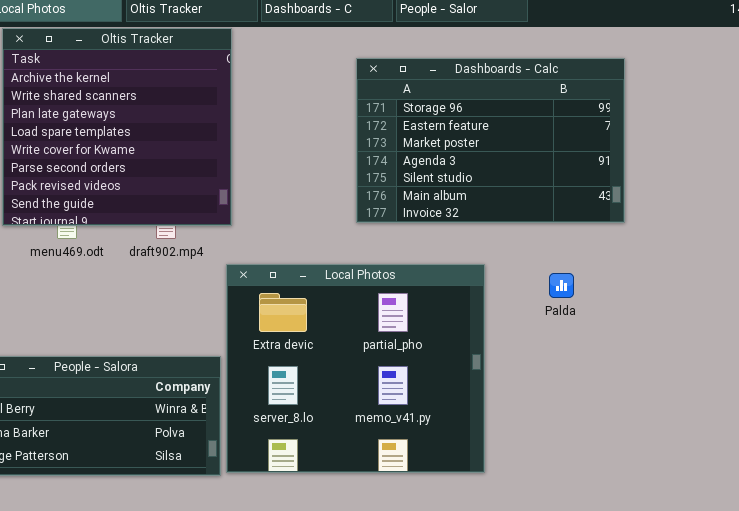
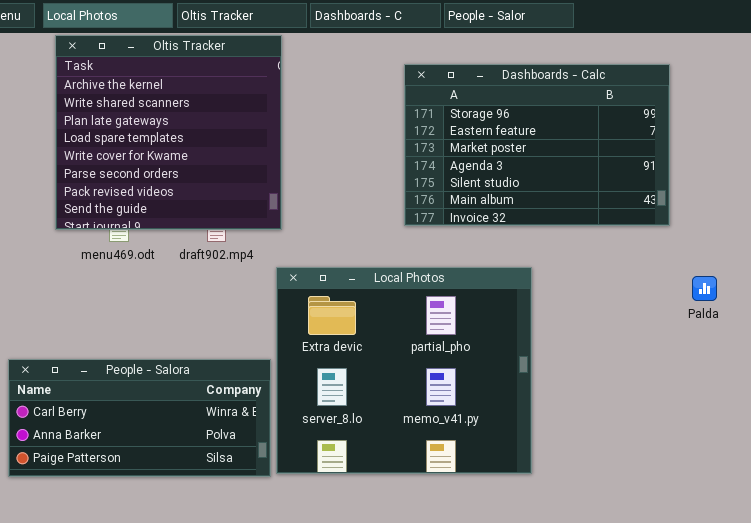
Palda: [549,273,574,298] -> [692,276,717,301], moved

